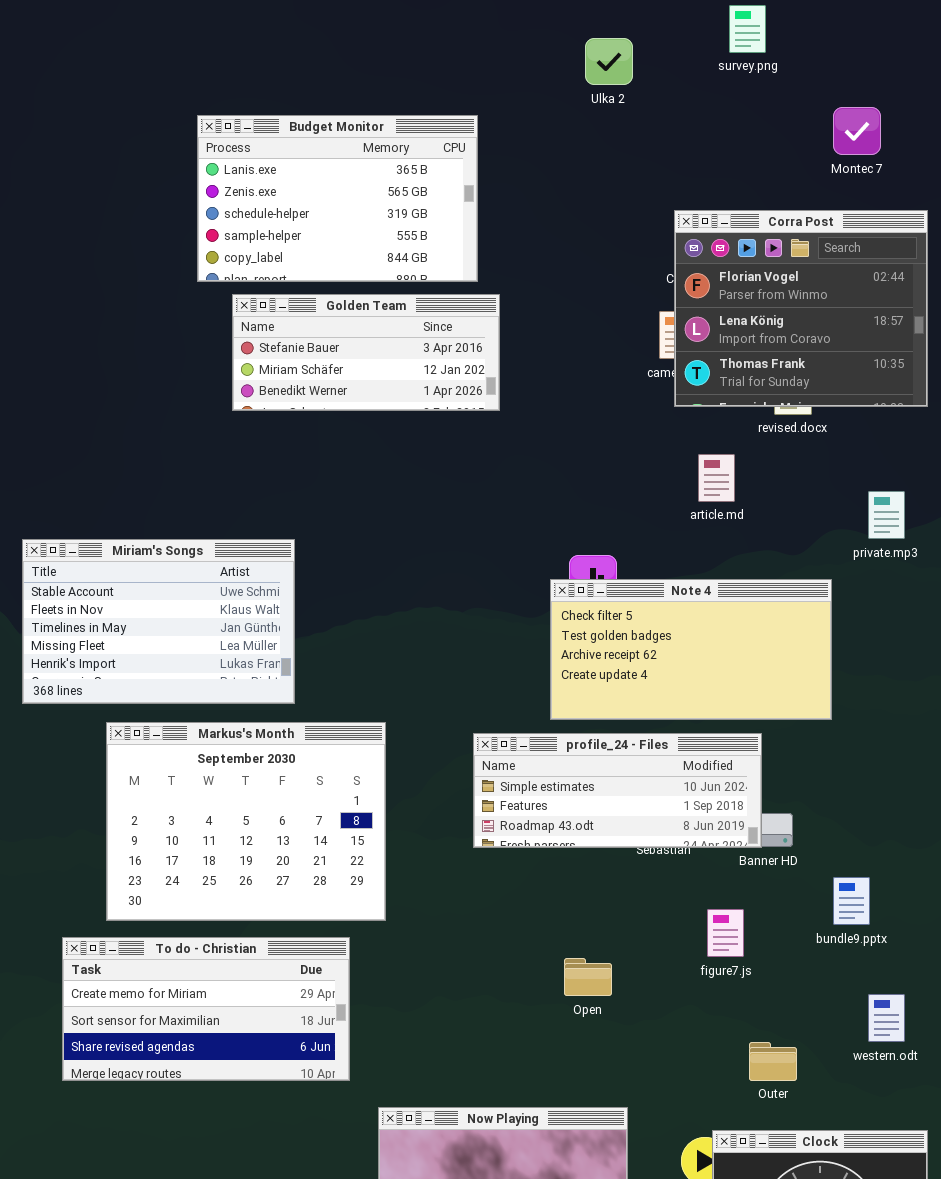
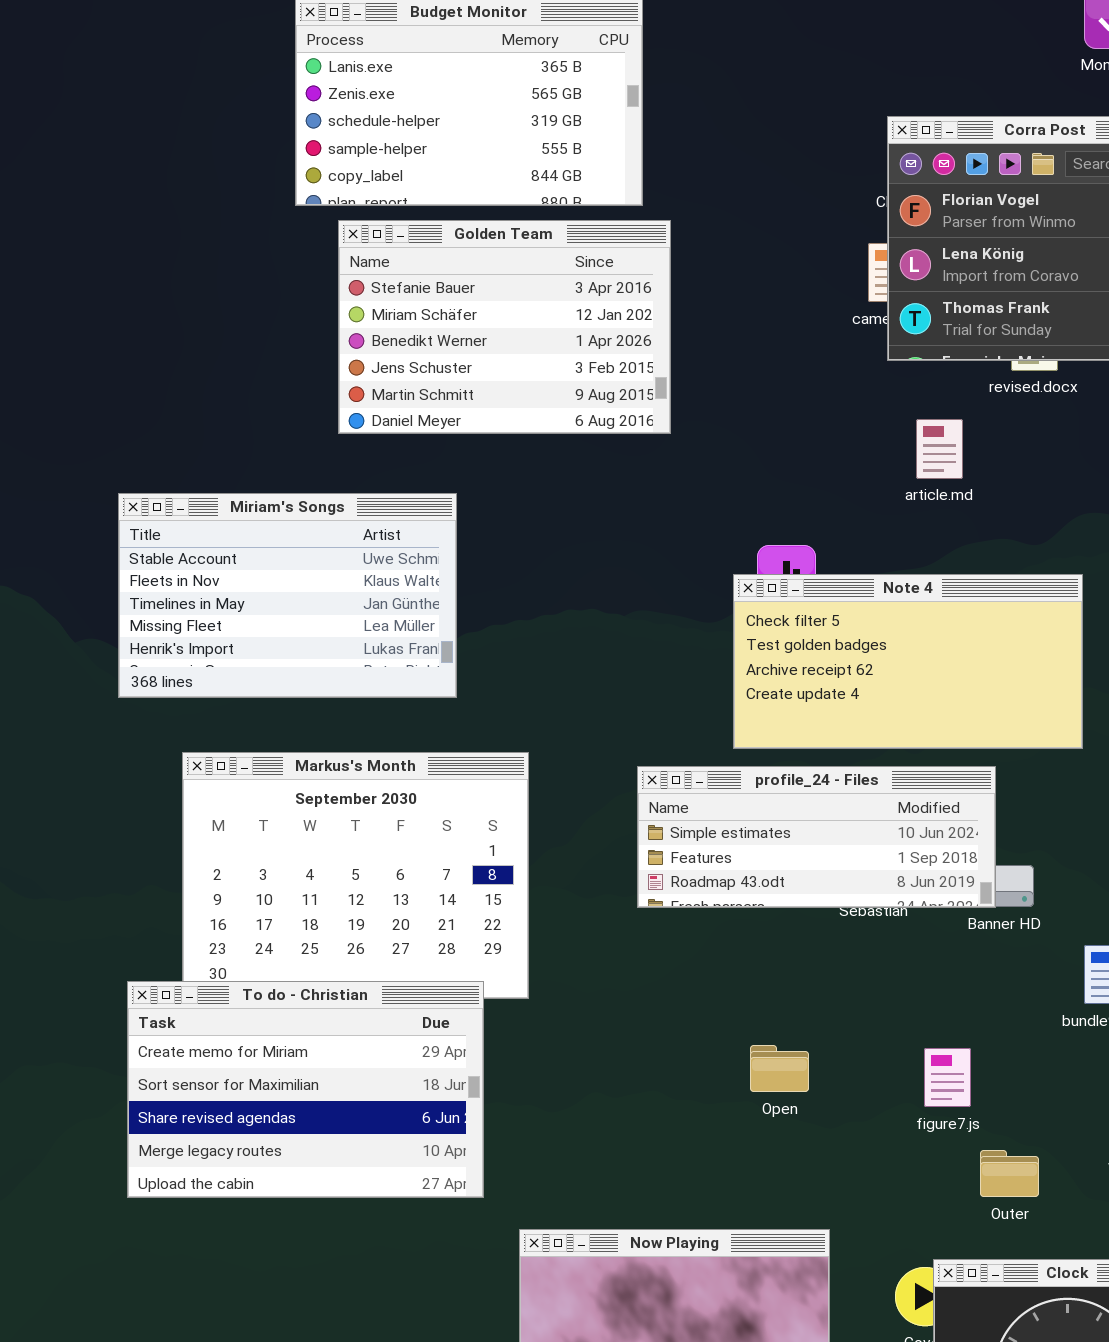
Golden Team: [232,294,500,411] -> [338,220,671,434], resized
Miriam's Songs: [22,539,295,704] -> [118,493,457,698], moved
figure7.js: [707,909,744,957] -> [924,1048,971,1107], moved
To do - Christian: [62,937,350,1081] -> [127,981,484,1198], resized

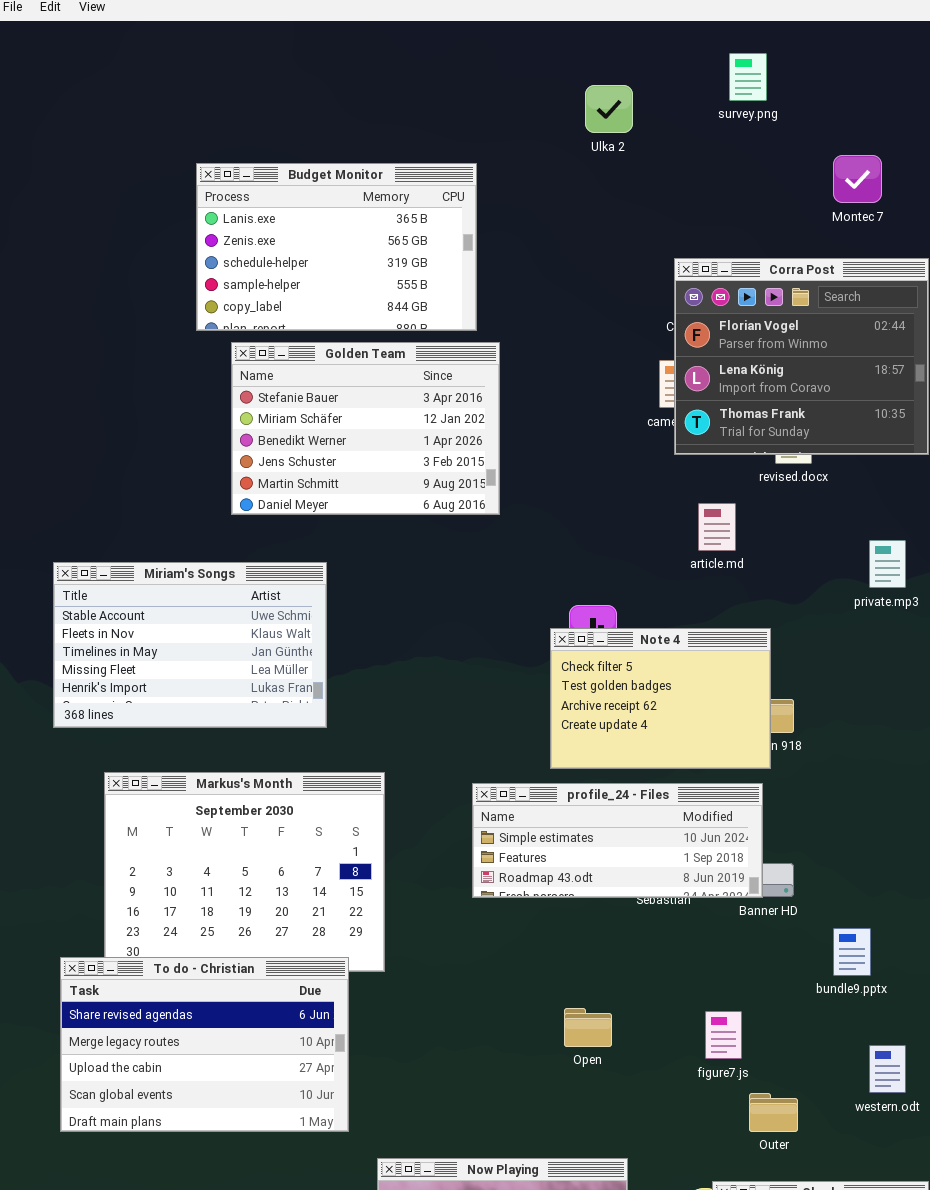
Note 4: [733,574,1083,749] -> [550,628,771,769], resized
To do - Christian: [127,981,484,1198] -> [60,957,349,1132], scrolled down 2 rows

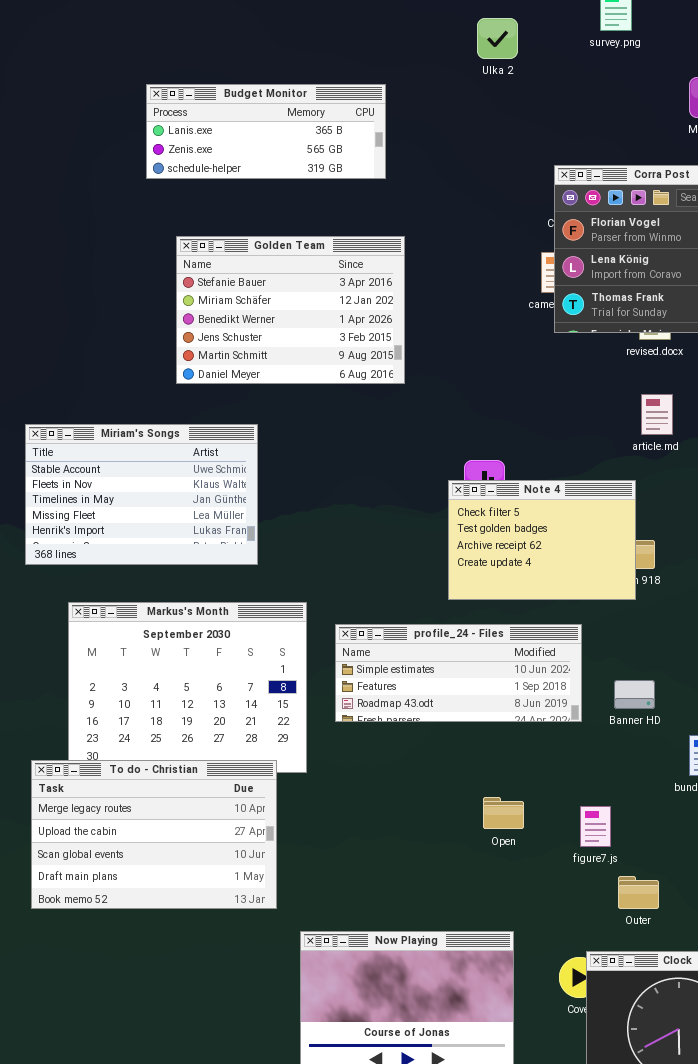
Budget Monitor: [196,163,477,331] -> [146,84,386,179], resized
article.md: [698,503,736,551] -> [641,394,673,435], moved
profile_24 - Files: [472,783,763,898] -> [335,624,582,722], moved
To do - Christian: [60,957,349,1132] -> [31,760,277,909], scrolled down 1 row
Open: [564,1008,612,1047] -> [483,797,524,829], moved

